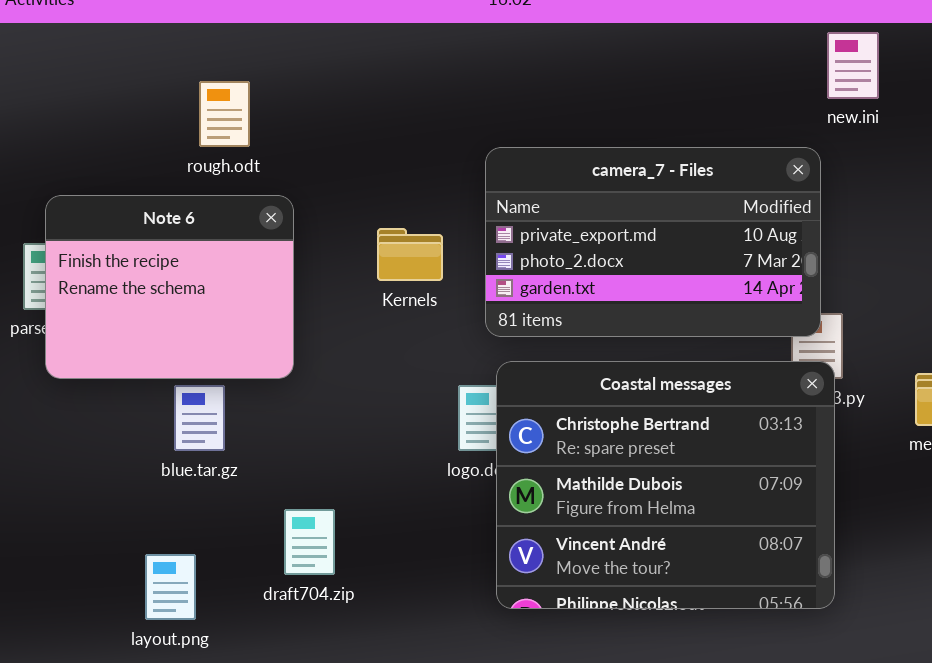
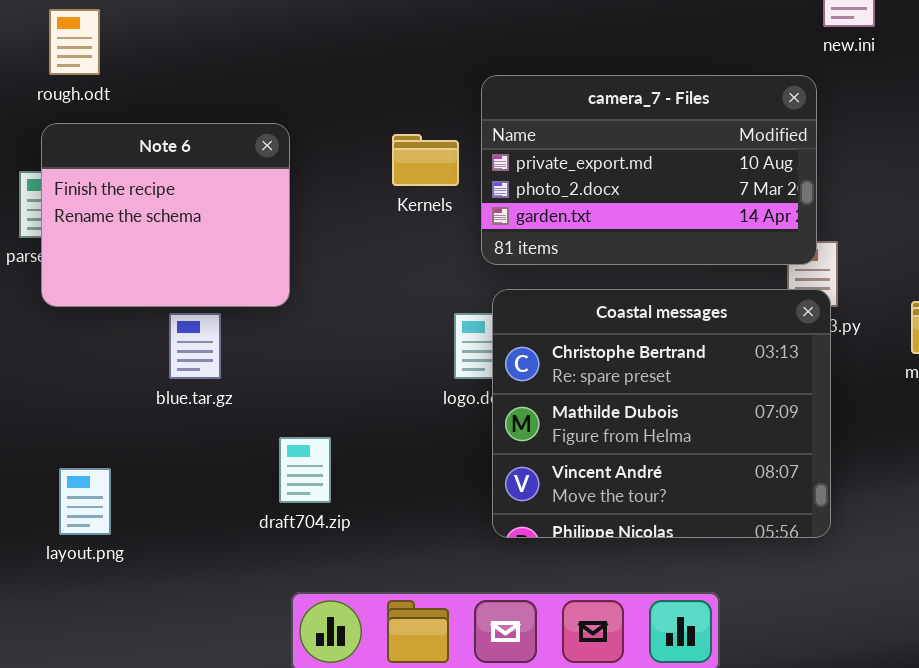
rough.odt: [199,81,250,147] -> [49,9,100,75], moved
Kernels: [377,228,443,281] -> [392,134,459,186], moved
layout.png: [145,554,196,620] -> [59,468,111,535], moved

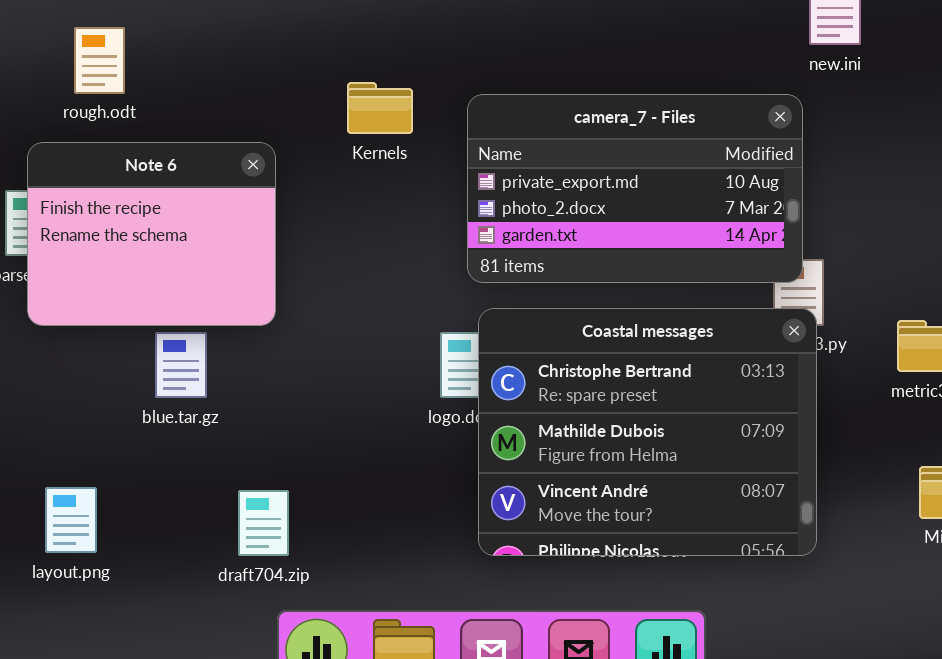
rough.odt: [49,9,100,75] -> [74,27,125,94], moved
Kernels: [392,134,459,186] -> [347,82,413,134], moved
draft704.zip: [279,437,331,503] -> [238,490,289,556], moved

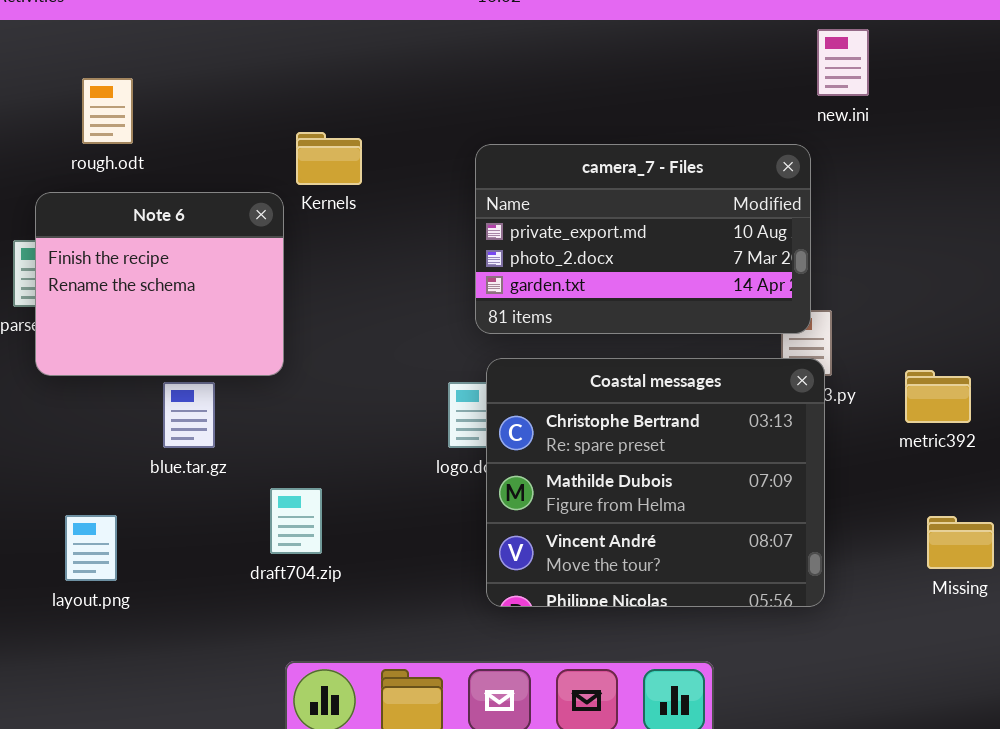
Kernels: [347,82,413,134] -> [296,132,362,185], moved
layout.png: [45,487,97,553] -> [65,515,117,581], moved
draft704.zip: [238,490,289,556] -> [270,488,322,554], moved

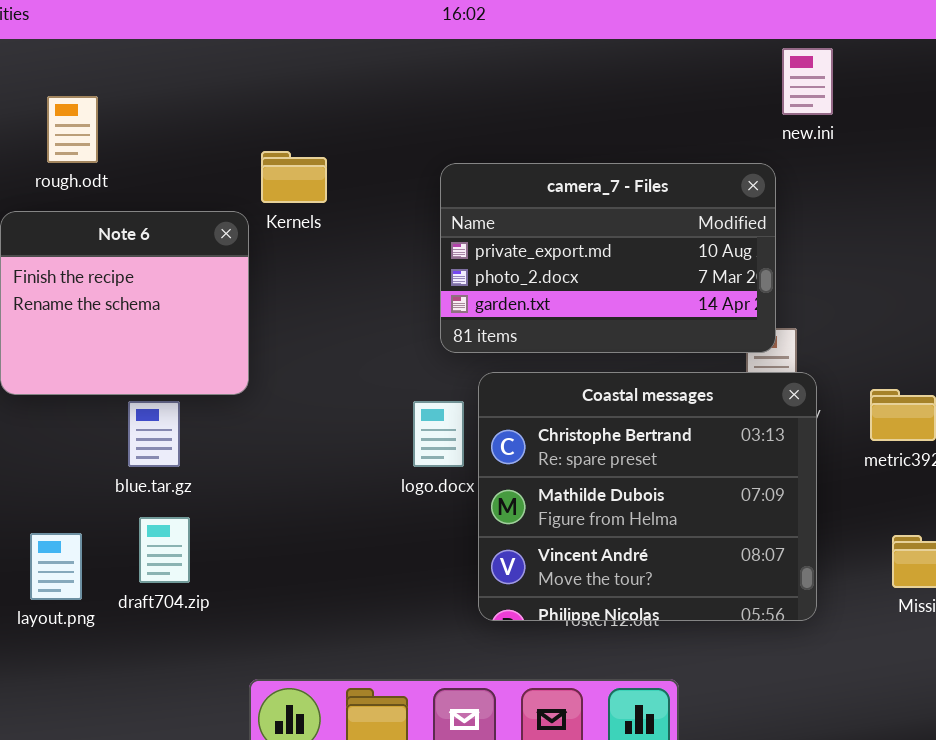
Coastal messages: [486,358,825,607] -> [478,372,817,621], moved
draft704.zip: [270,488,322,554] -> [139,517,190,583], moved

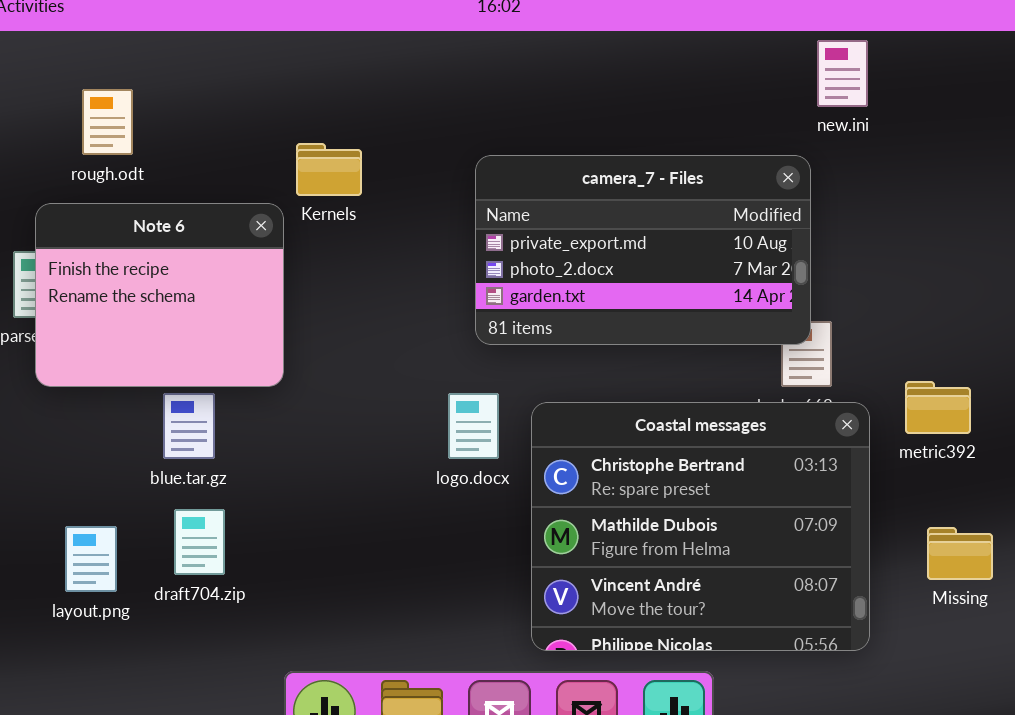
Coastal messages: [478,372,817,621] -> [531,402,870,651], moved

